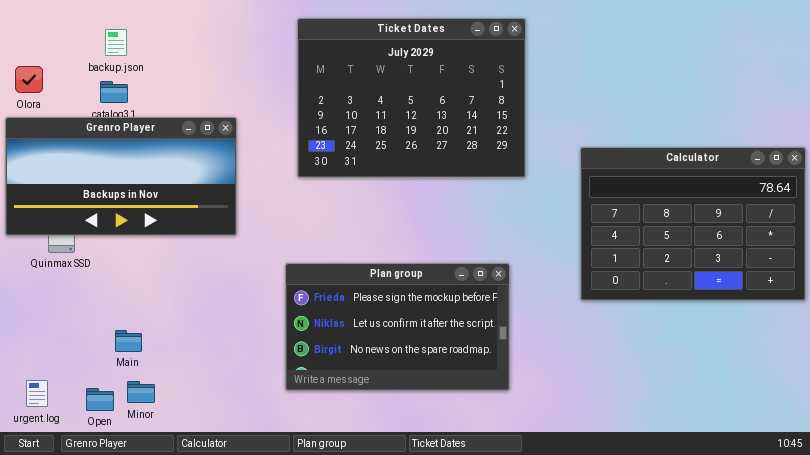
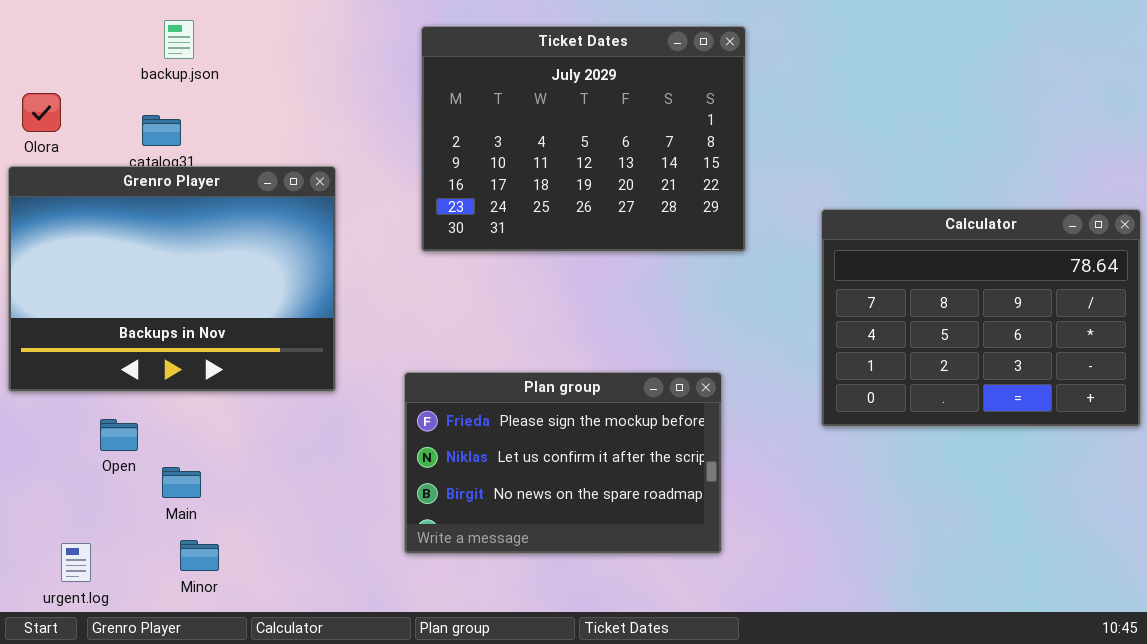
backup.json: [105,29,127,56] -> [164,20,194,59], moved
Grenro Player: [5,117,237,236] -> [8,166,336,392], resized
urgent.log: [26,380,48,407] -> [61,543,91,582], moved
Open: [86,388,114,411] -> [100,419,138,451], moved

